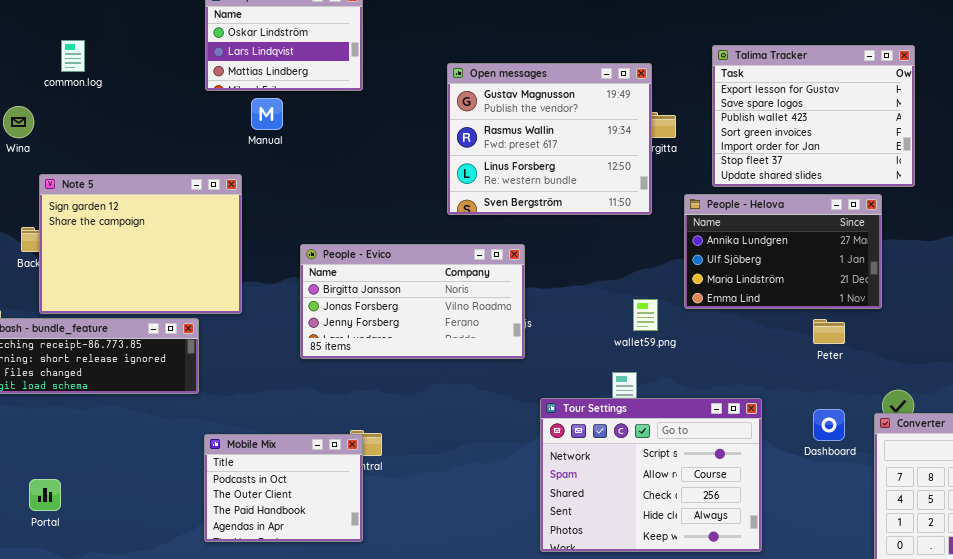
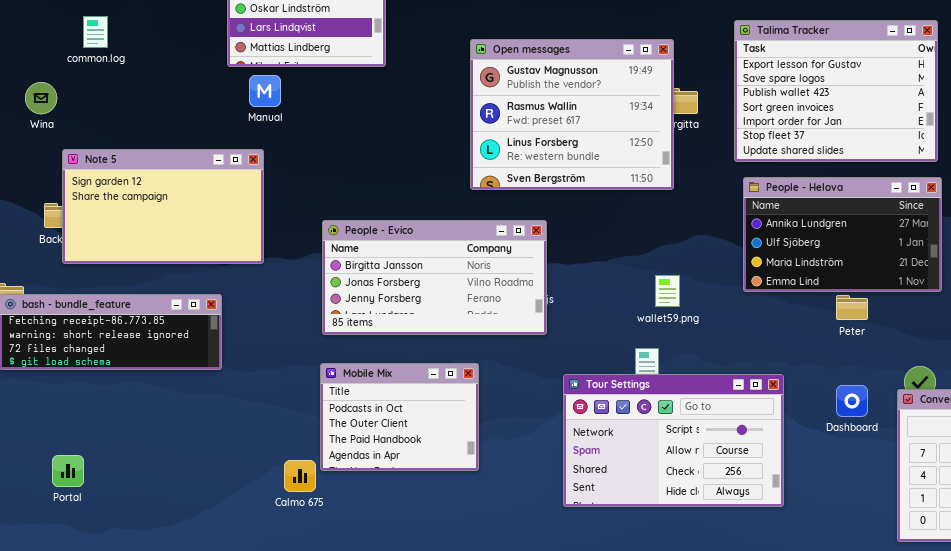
Manual: [251,98,283,130] -> [249,75,281,107], moved
Note 5: [39,174,242,314] -> [62,149,264,264], resized
People - Helova: [684,194,882,309] -> [743,177,942,292], moved
Tour Settings: [540,398,762,552] -> [563,374,784,507], resized
Mobile Mix: [204,434,363,542] -> [320,363,479,471], moved

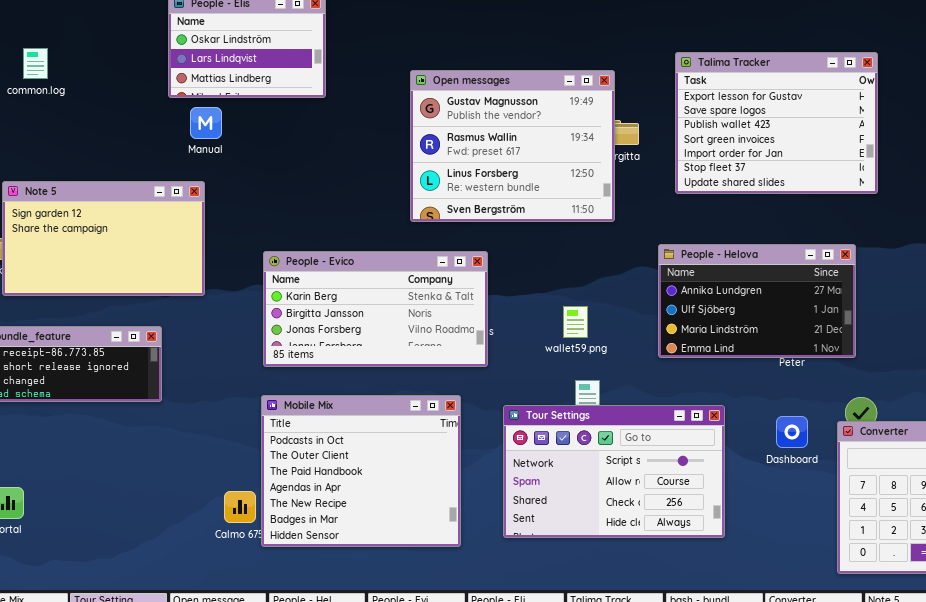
People - Helova: [743,177,942,292] -> [658,244,856,358], moved
People - Evico: [322,220,547,335] -> [263,251,488,367], scrolled up 1 row
wallet59.png: [655,275,680,307] -> [563,306,588,338], moved
Mobile Mix: [320,363,479,471] -> [261,395,461,547], resized

